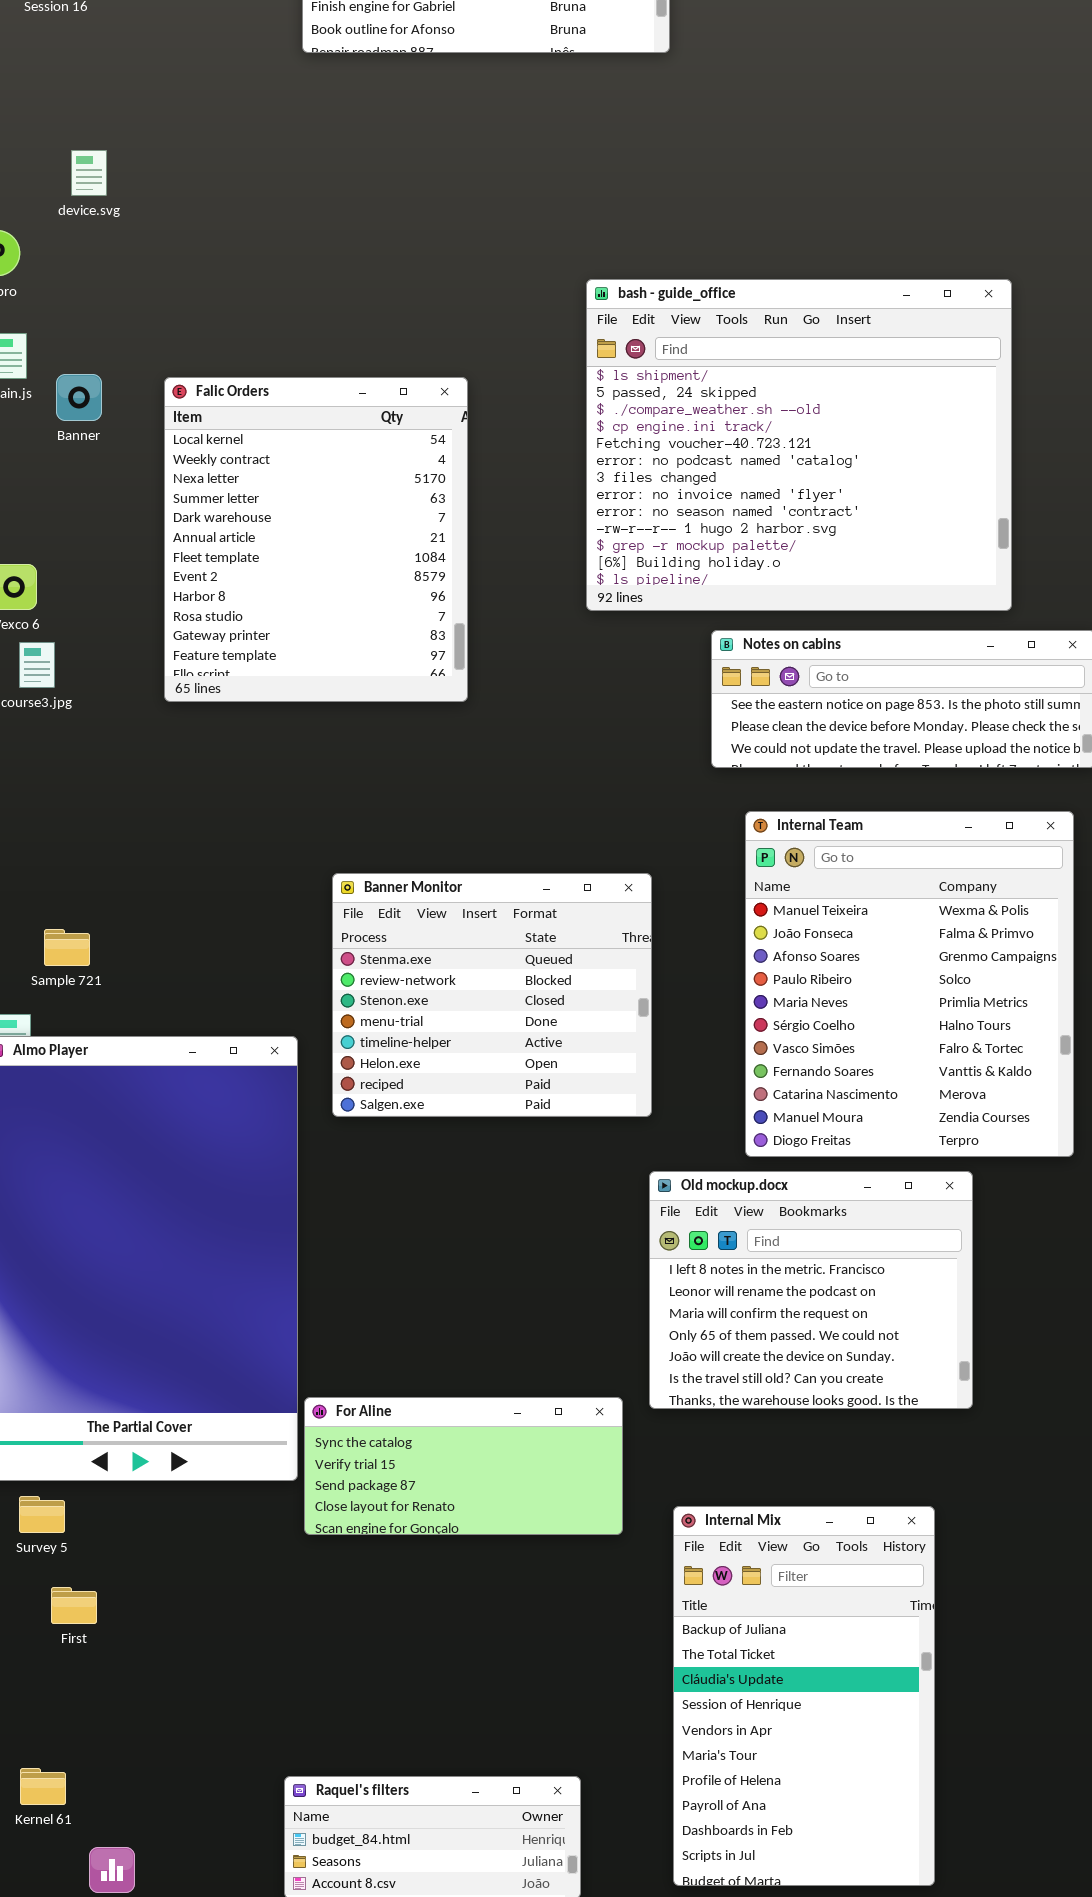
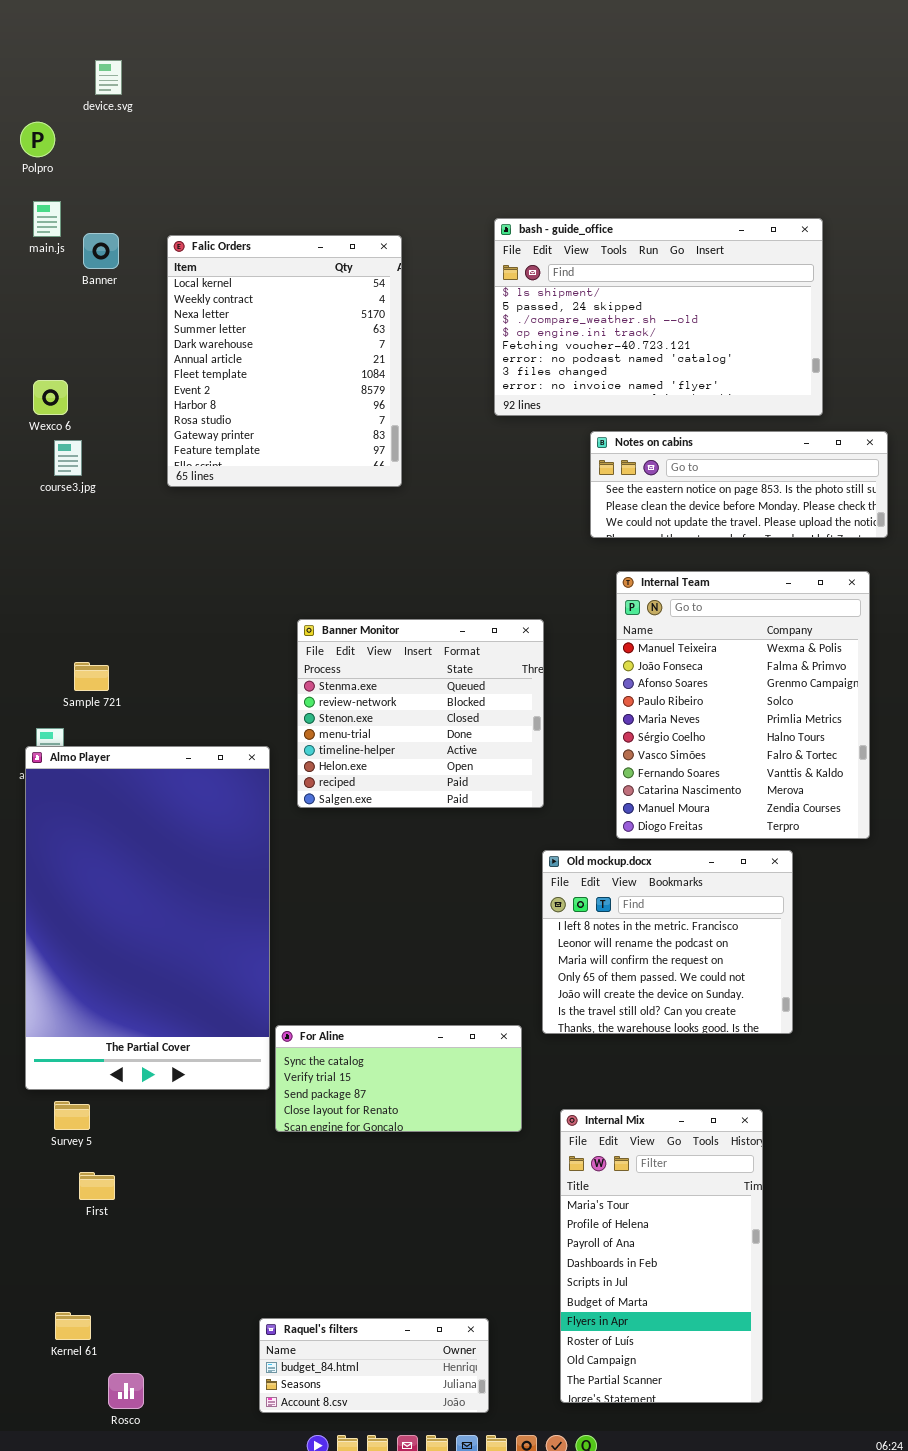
bash - guide_office: [586,279,1012,611] -> [494,218,823,416], resized
Internal Mix: [673,1506,935,1886] -> [560,1109,763,1403], scrolled down 5 rows

